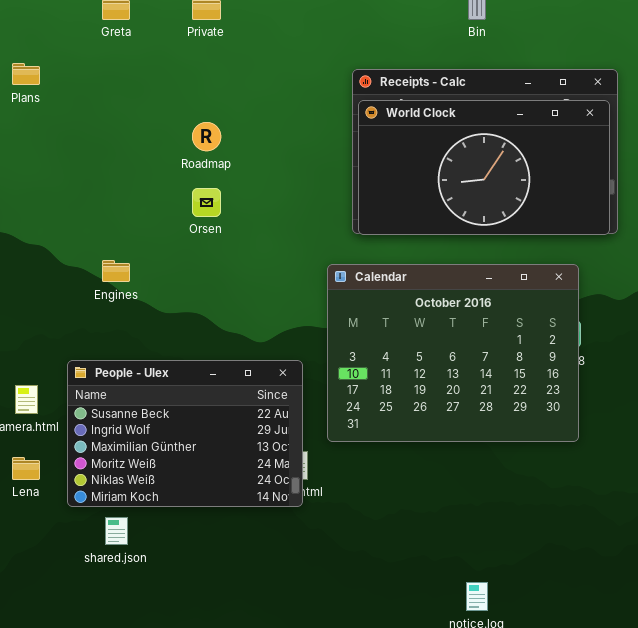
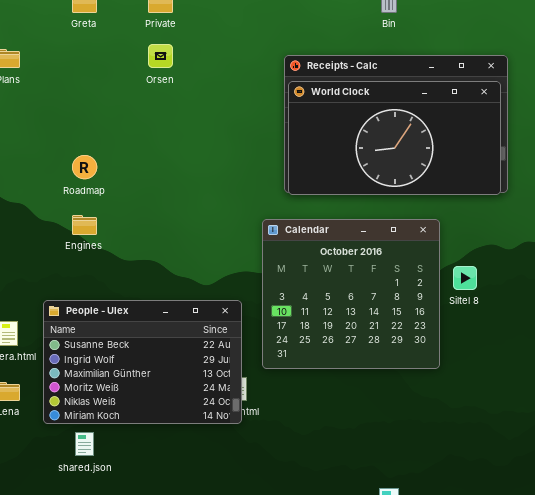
Roadmap: [192,122,221,151] -> [72,155,97,179], moved
Orsen: [192,188,221,217] -> [148,44,173,68], moved
Calendar: [327,264,579,442] -> [262,219,440,369], resized

